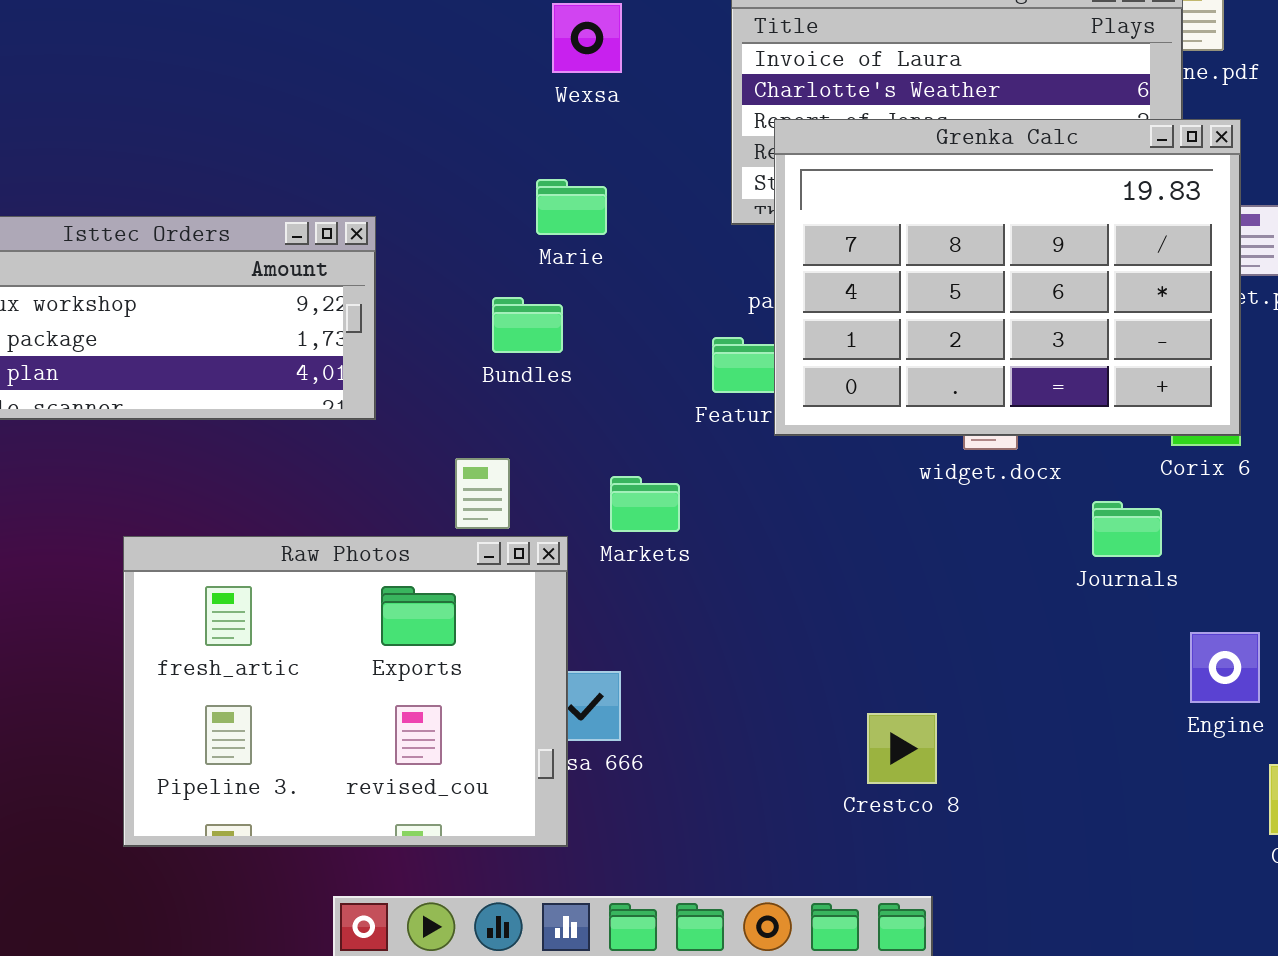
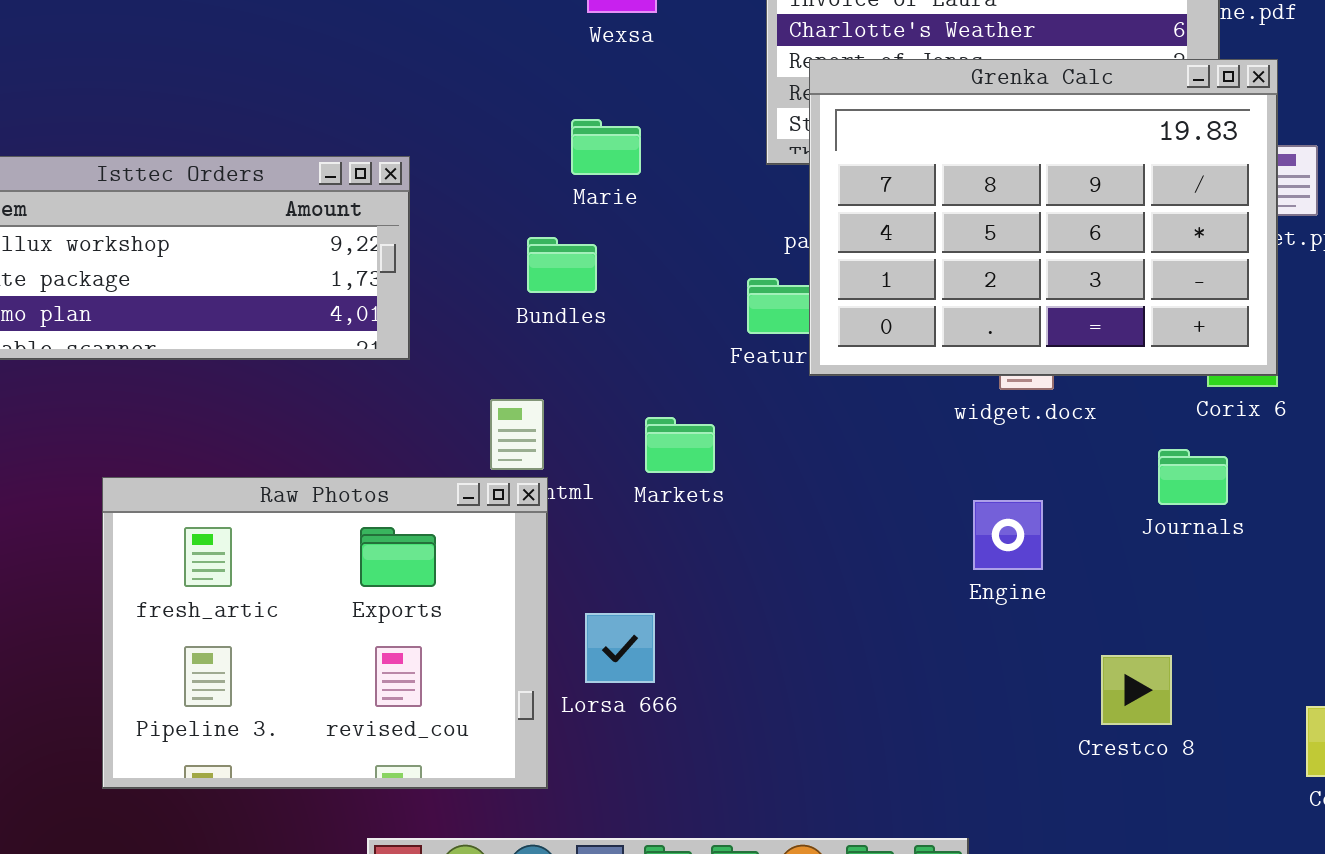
Journals: [1092,501,1162,557] -> [1158,449,1228,505], moved
Raw Photos: [123,536,568,847] -> [102,477,548,789], moved
Engine: [1190,632,1260,703] -> [973,500,1043,570], moved
Crestco 8: [867,713,937,784] -> [1101,655,1172,725], moved

